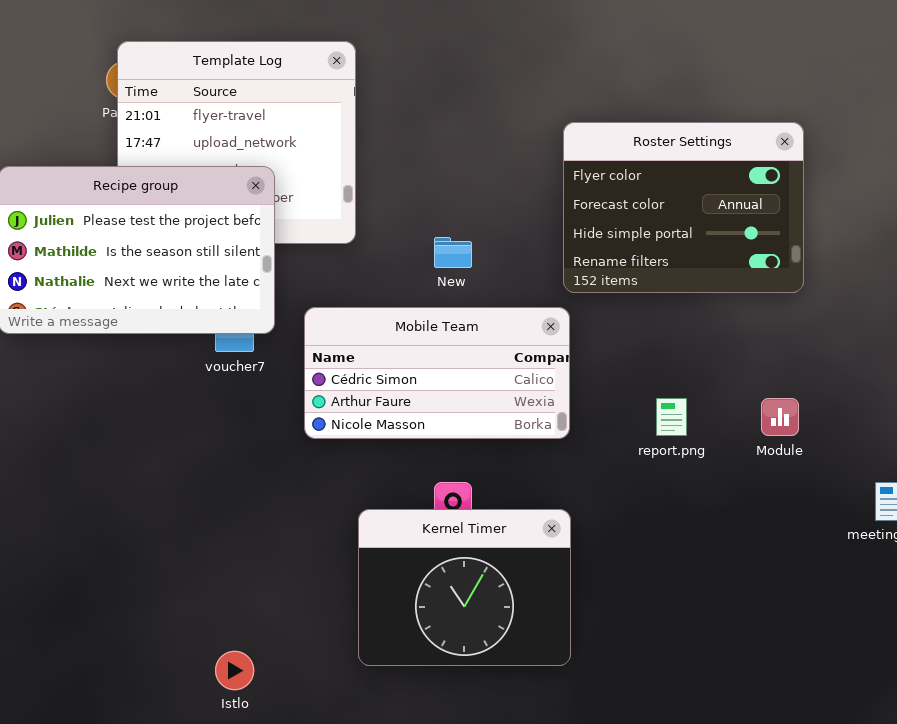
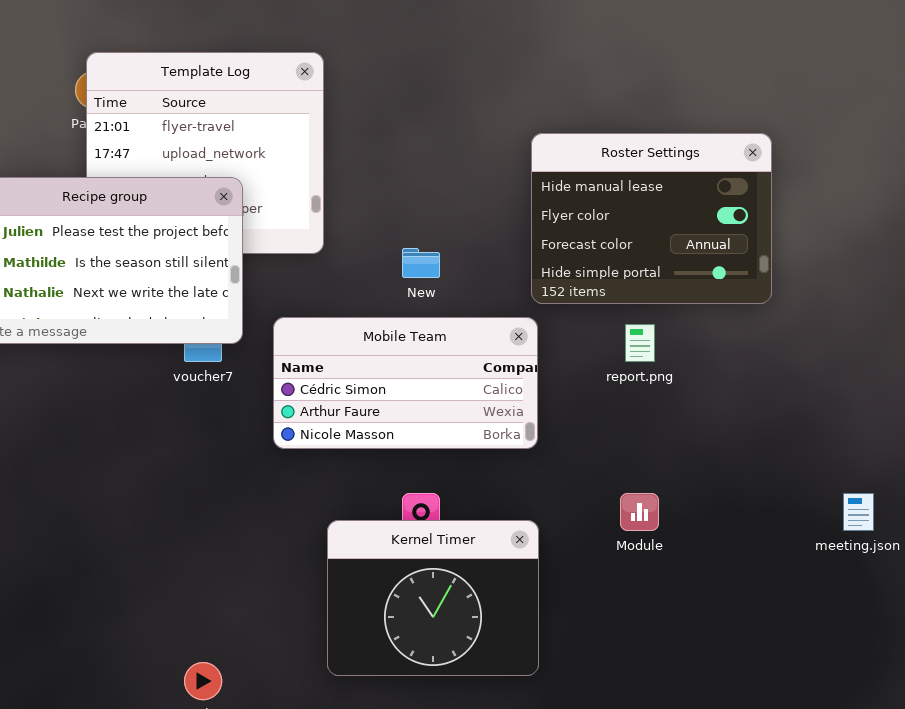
Roster Settings: [563,122,804,293] -> [531,133,772,304], scrolled up 1 row
report.png: [656,398,687,436] -> [625,324,655,362], moved
Module: [761,398,799,436] -> [620,493,659,531], moved

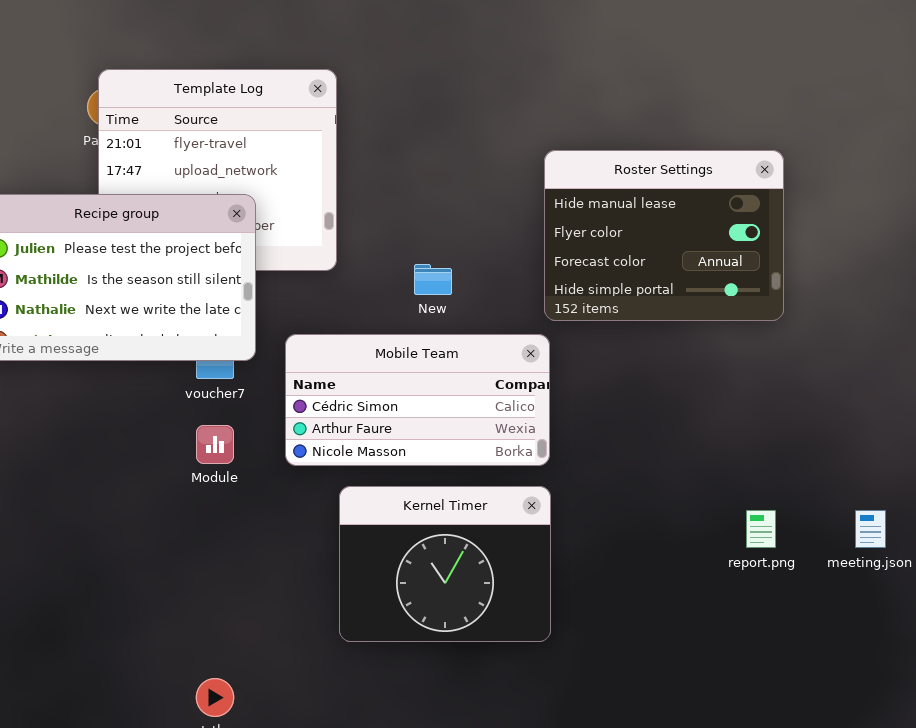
report.png: [625,324,655,362] -> [746,510,776,548], moved
Module: [620,493,659,531] -> [196,425,234,464], moved
Kernel Timer: [327,520,539,676] -> [339,486,551,642], moved

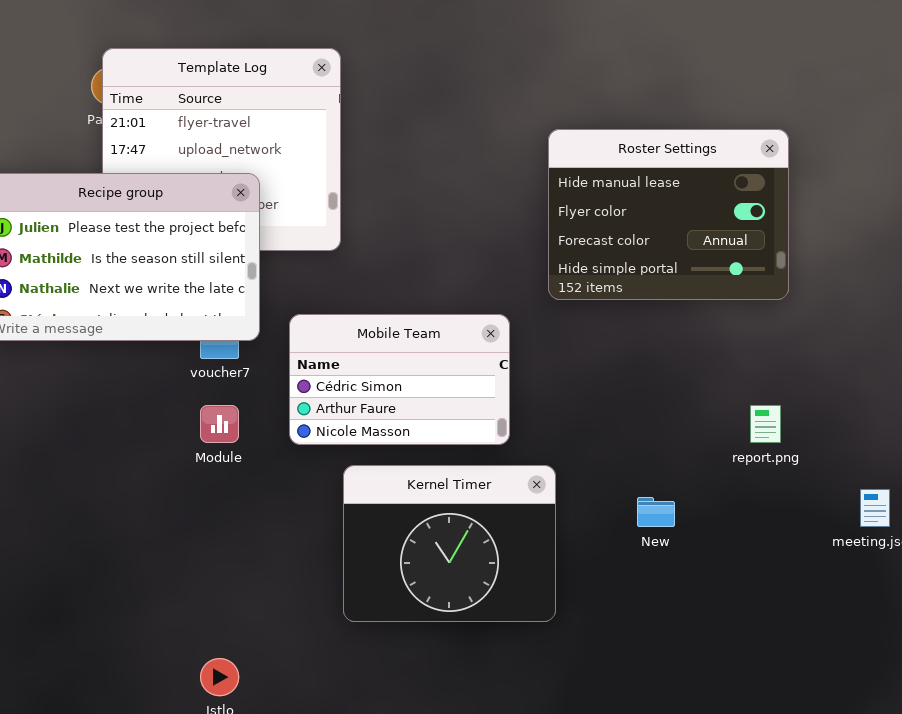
New: [414,264,452,295] -> [637,497,675,527], moved
Mobile Team: [285,334,550,466] -> [289,314,510,445], resized
report.png: [746,510,776,548] -> [750,405,781,443], moved

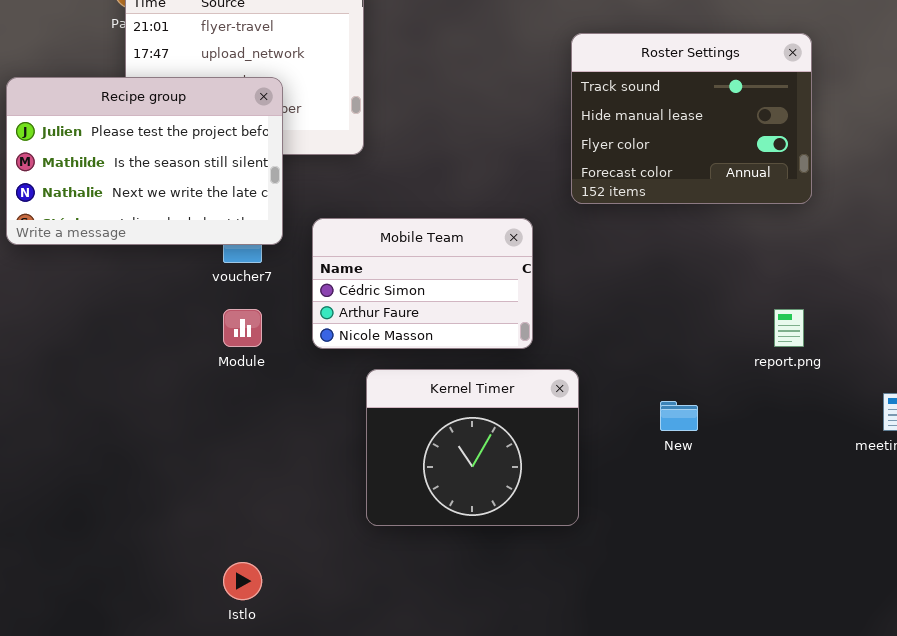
Roster Settings: [548,129,789,300] -> [571,33,812,204], scrolled up 1 row

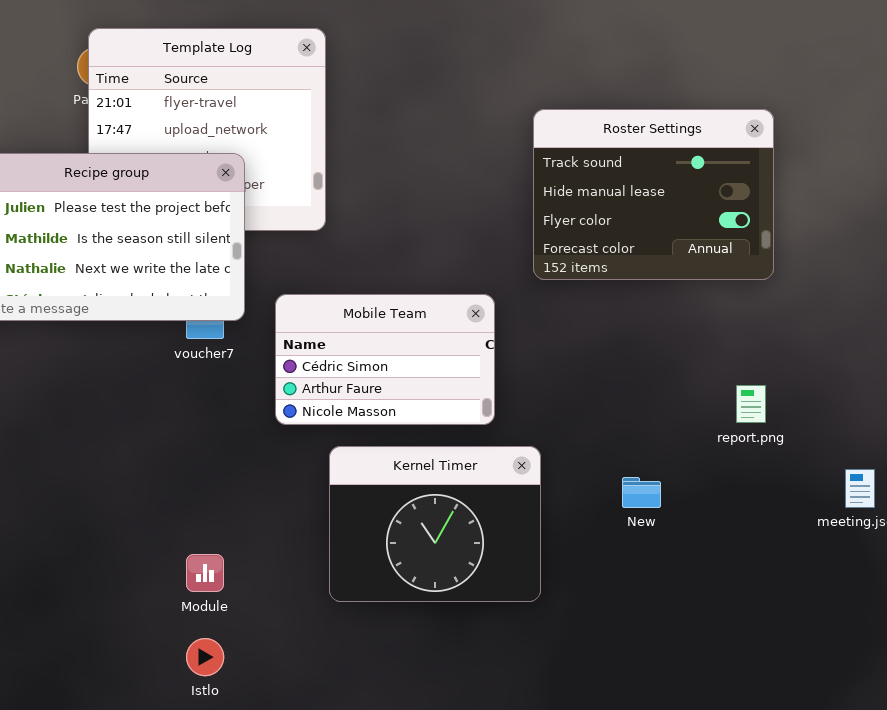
Module: [223,309,262,347] -> [186,554,224,592], moved

